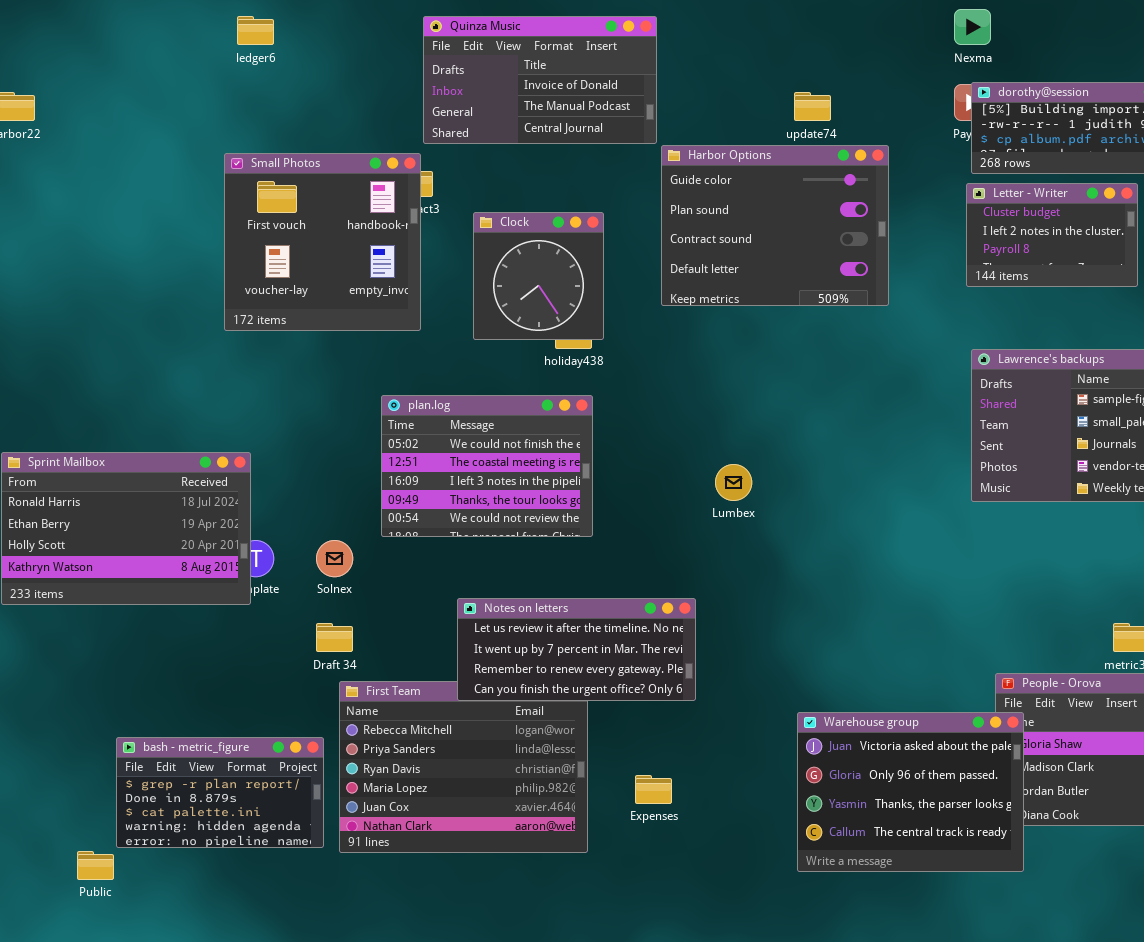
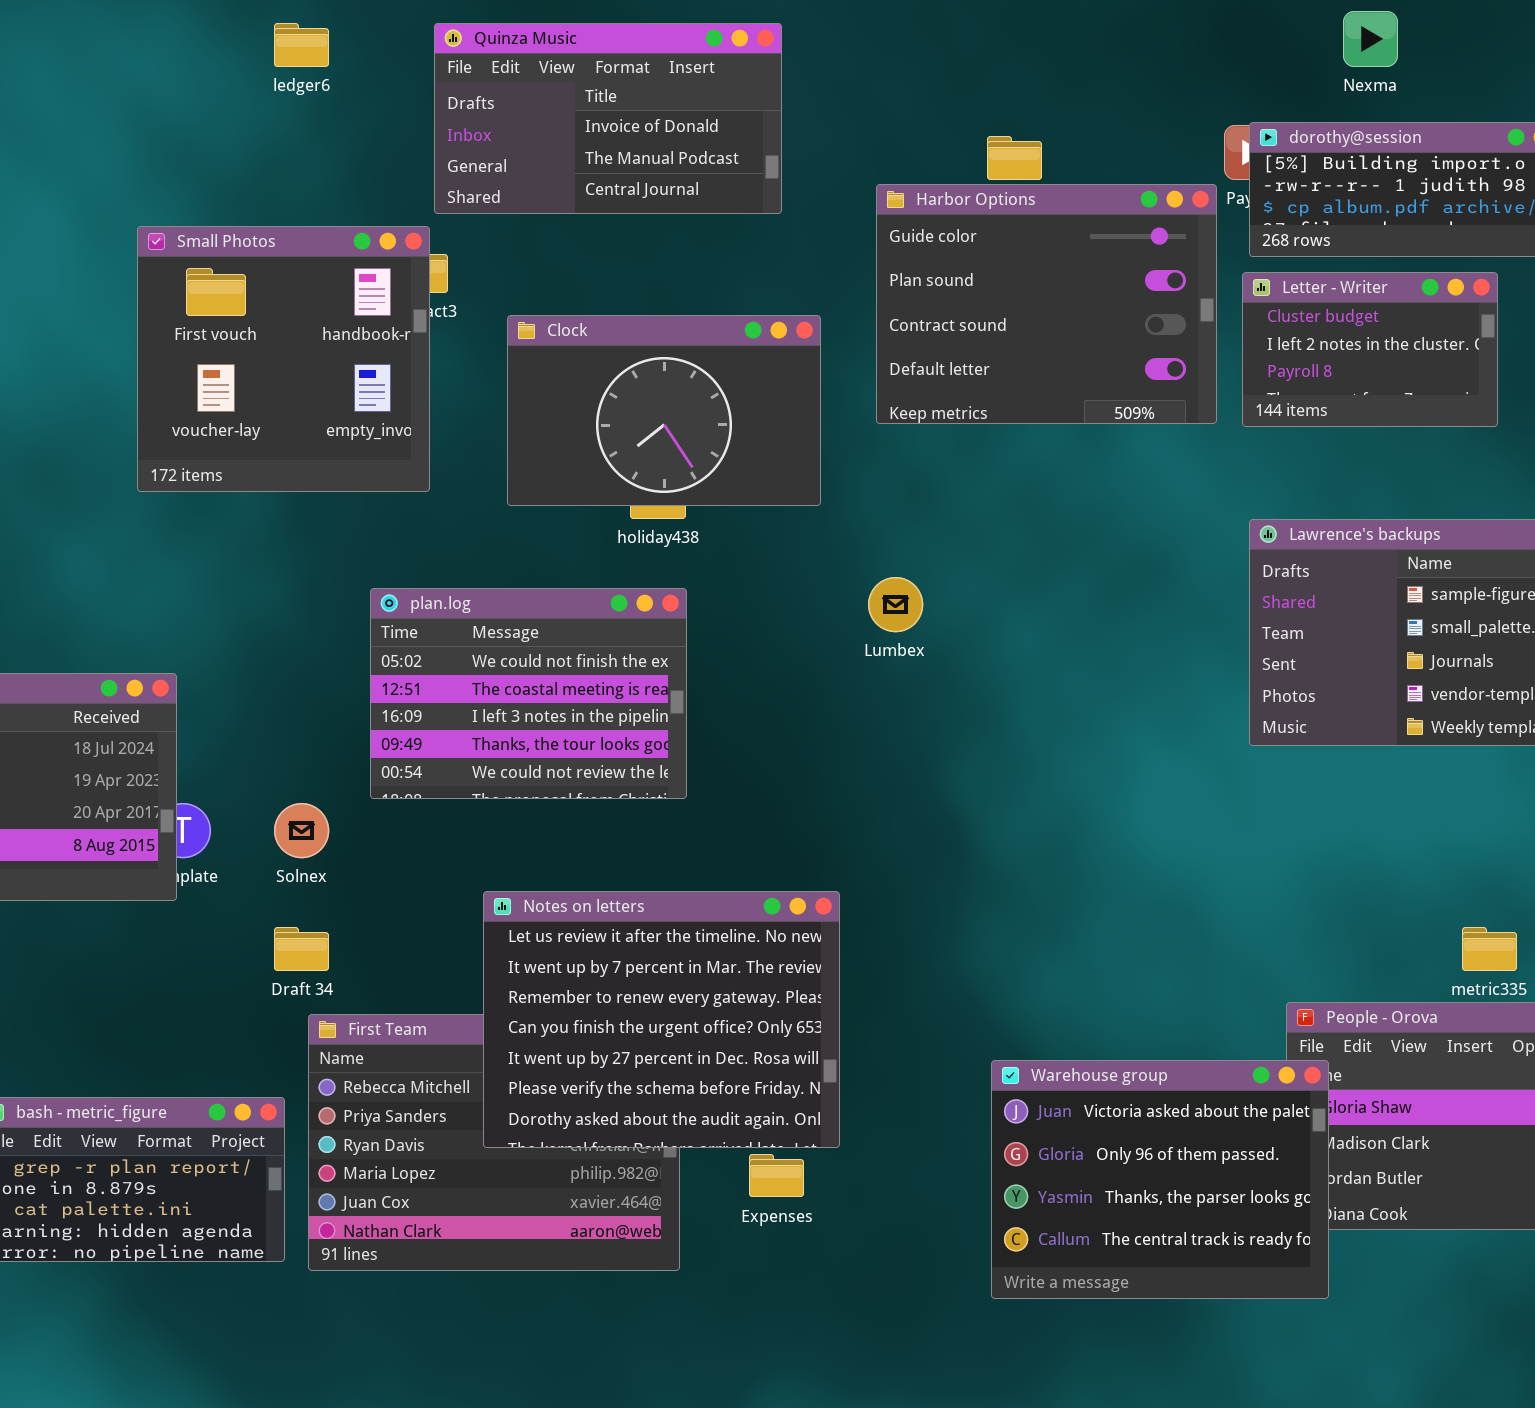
Nexma: [954,9,991,45] -> [1343,11,1398,67], moved
ledger6: [237,16,274,45] -> [274,23,329,67], moved
Harbor Options: [661,145,889,306] -> [876,184,1217,424], moved
Clock: [473,212,604,340] -> [507,315,821,506], resized
Lumbex: [715,464,752,501] -> [868,577,923,632], moved
Notes on letters: [457,598,696,701] -> [483,891,840,1148], resized

